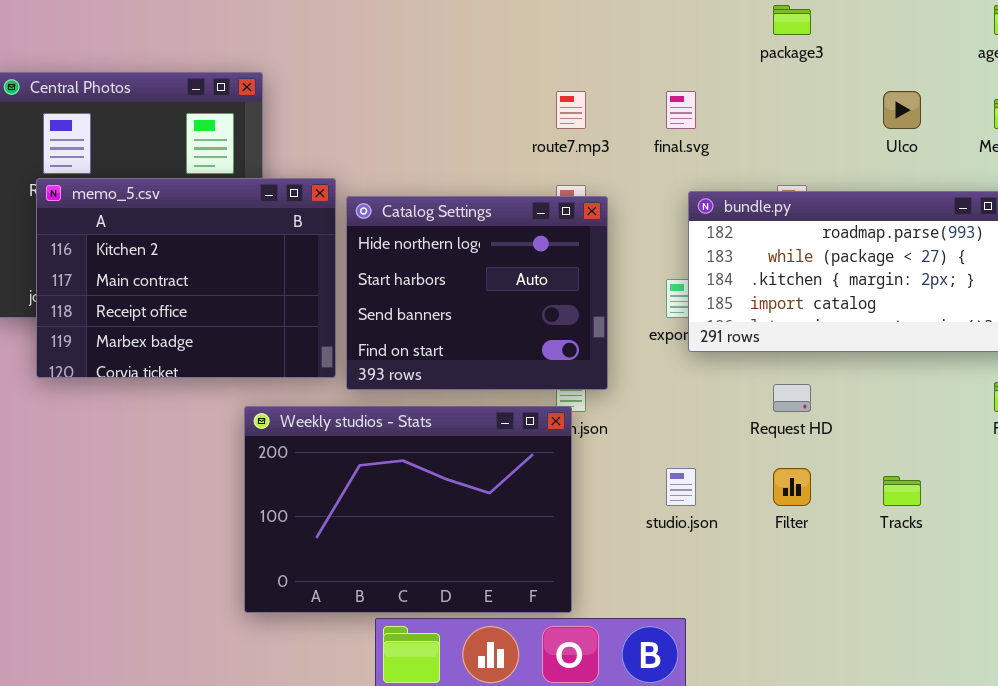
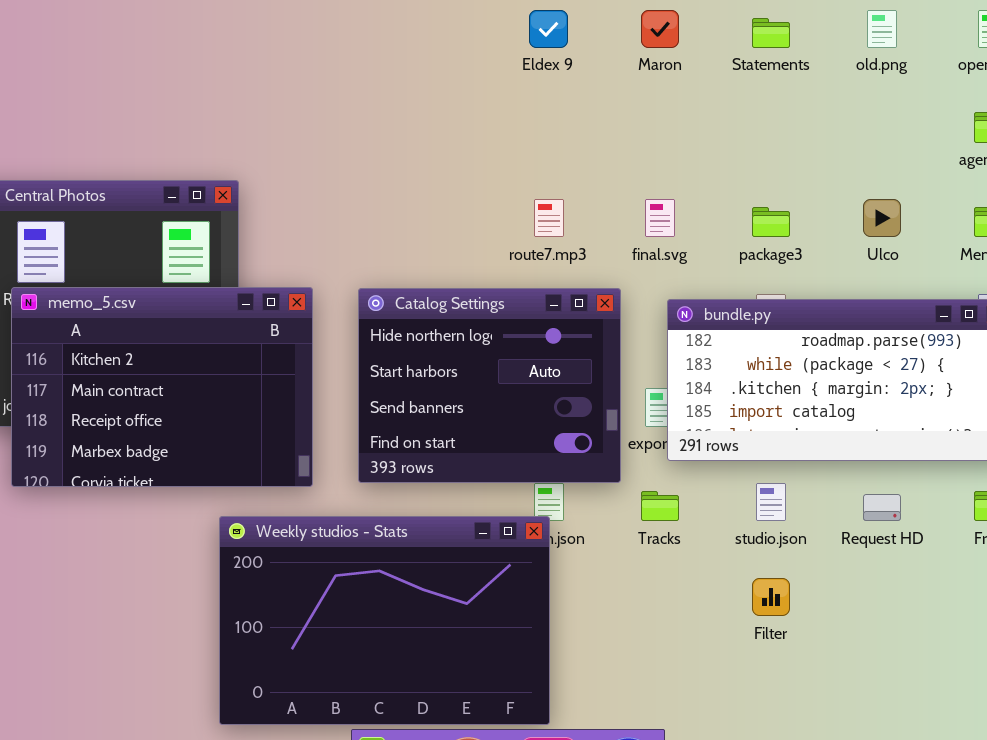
package3: [773,5,811,35] -> [752,207,790,237], moved
Catalog Settings: [346,196,608,390] -> [358,288,621,483], moved
Request HD: [773,384,811,412] -> [863,494,901,521], moved
studio.json: [666,468,696,506] -> [756,483,786,521], moved
Tracks: [883,476,921,506] -> [641,491,679,521], moved

